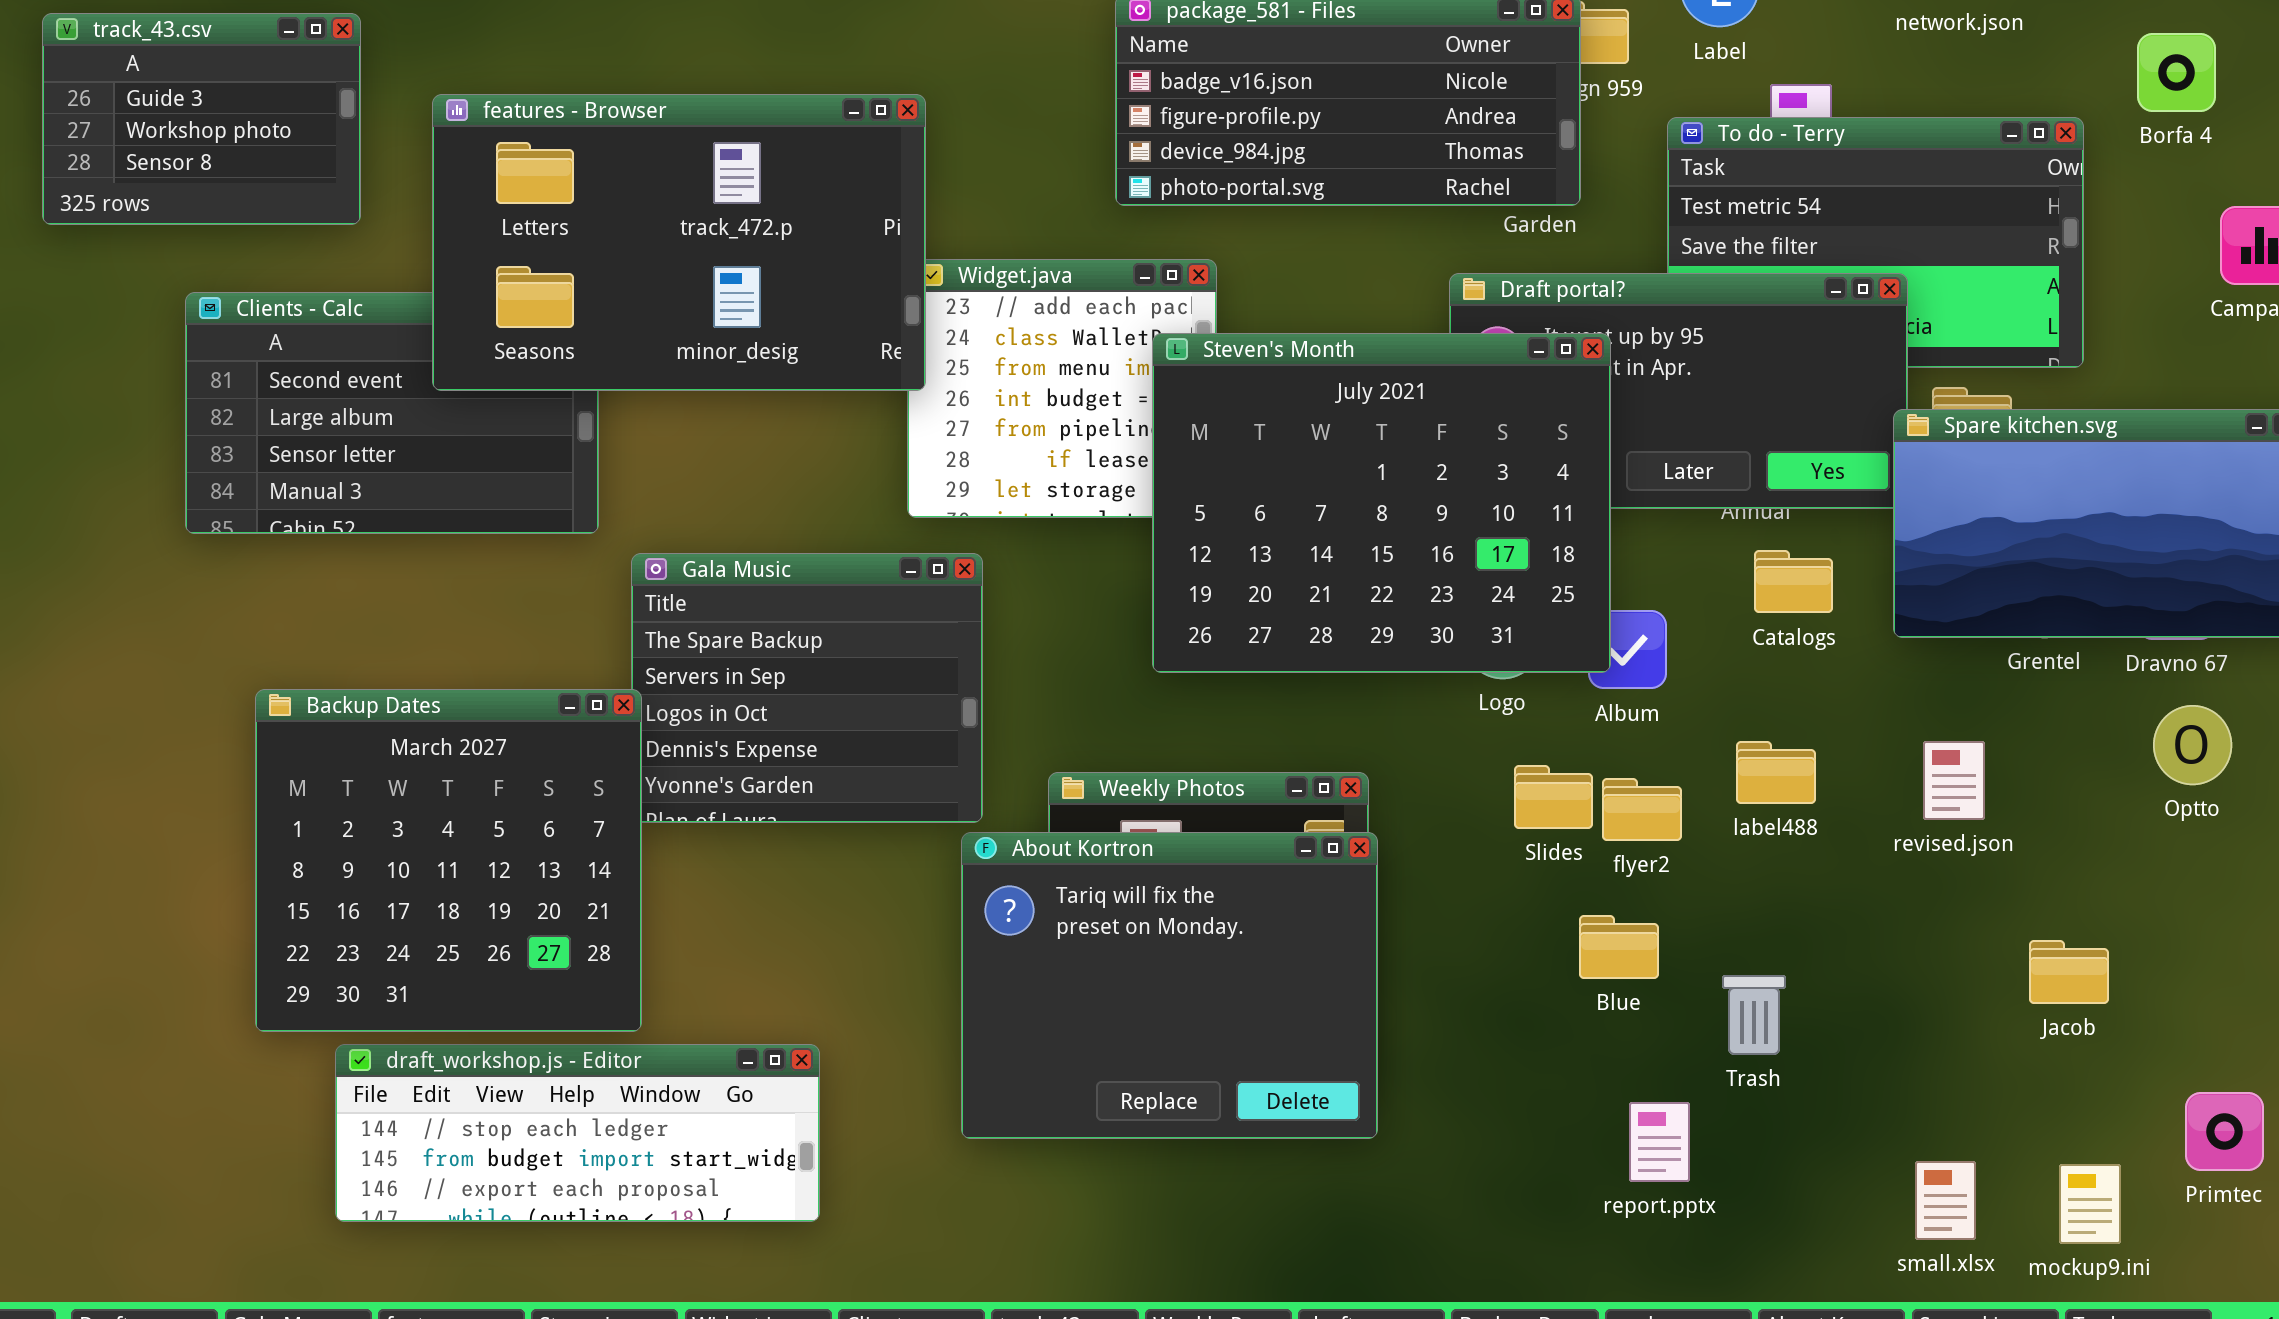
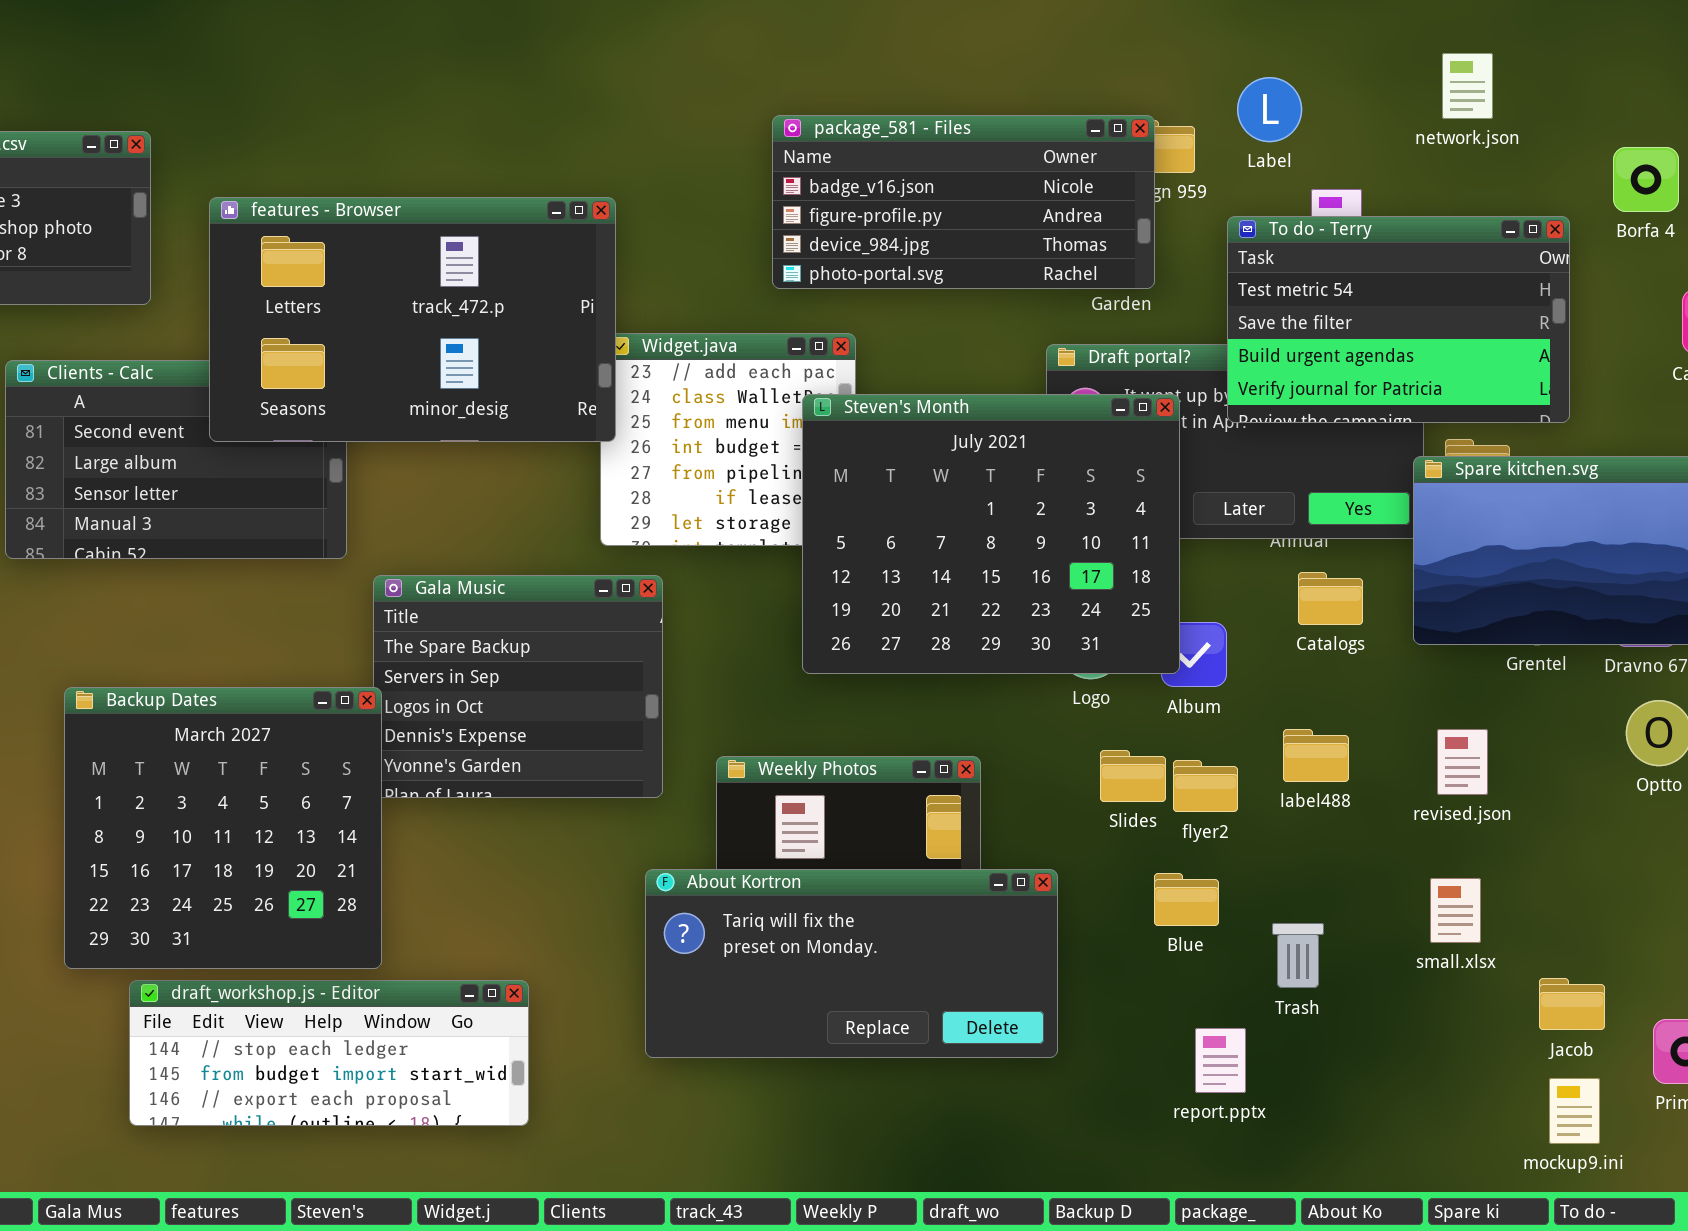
To do - Terry: [1667,117,2084,368] -> [1227,216,1570,423], raised
About Kortron: [961,832,1378,1139] -> [645,869,1058,1058], resized
Jacob: [2029,940,2109,1004] -> [1539,978,1605,1030], moved
small.xlsx: [1915,1161,1976,1240] -> [1430,878,1481,943], moved

